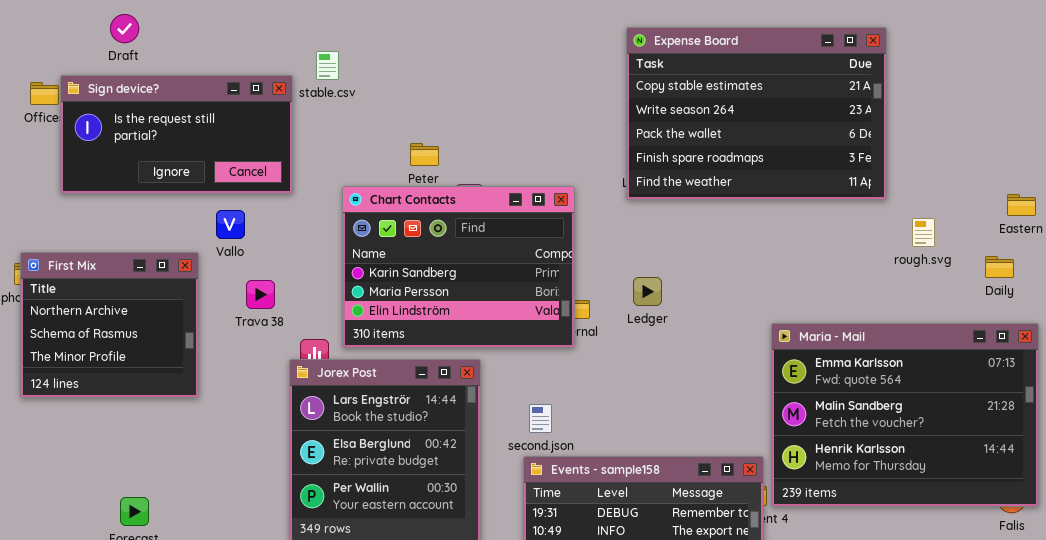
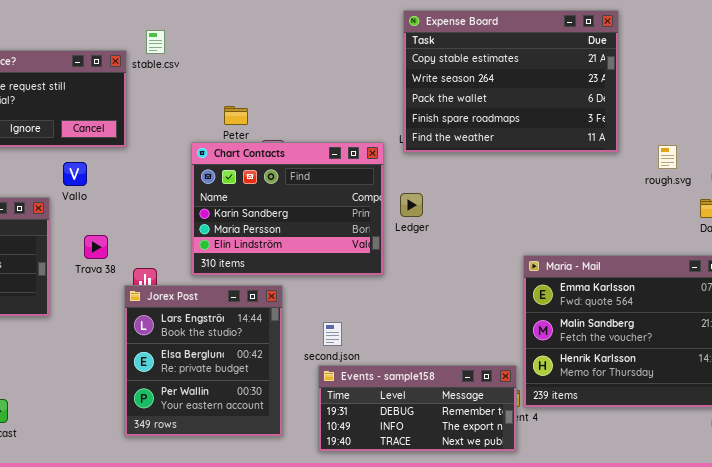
Chart Contacts: [342,186,575,348] -> [191,142,384,276], moved
rough.svg: [912,218,935,247] -> [658,145,677,169], moved
Ledger: [633,277,662,306] -> [400,193,423,217], moved
Trava 38: [246,280,275,309] -> [84,235,108,259], moved

